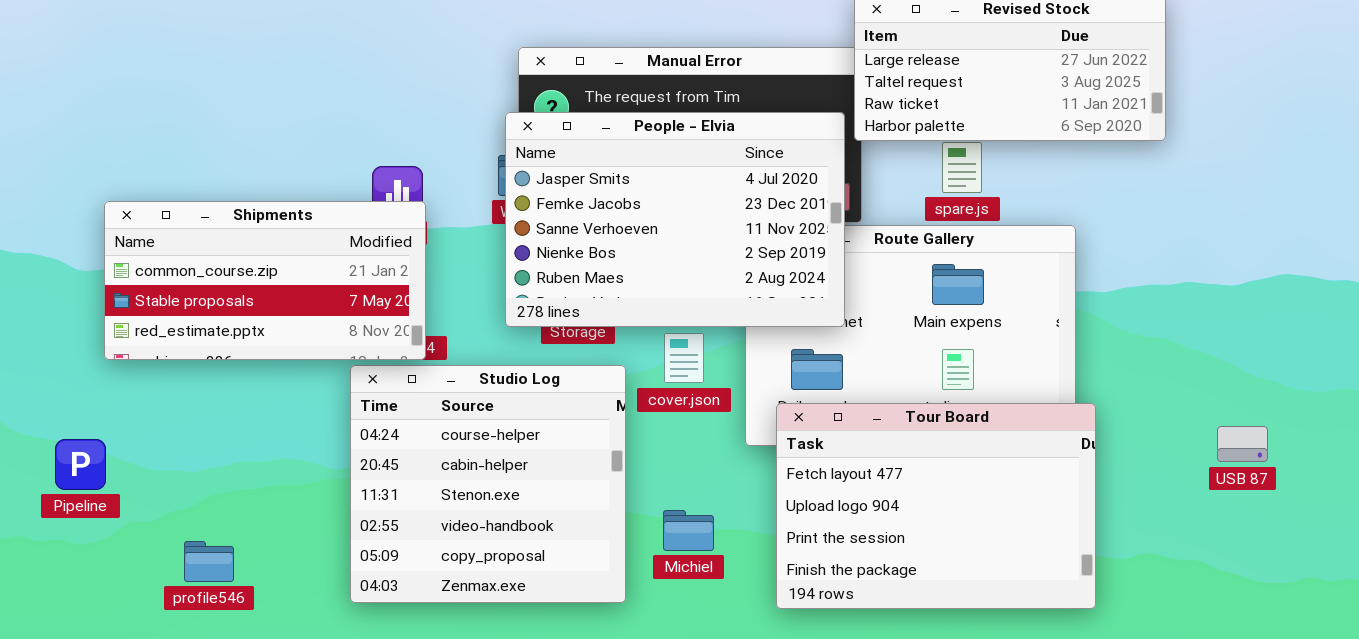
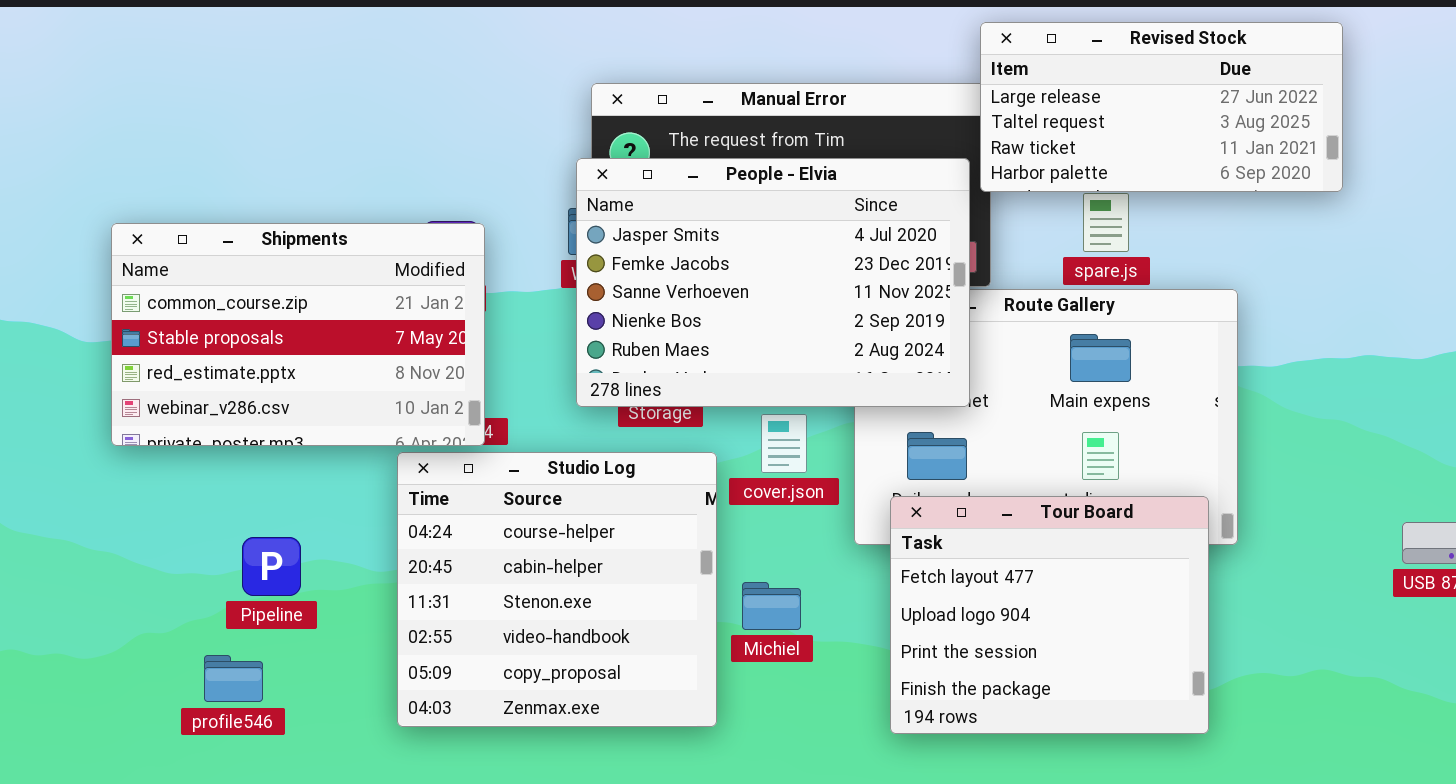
Shipments: [104,201,426,360] -> [111,223,485,446], resized
Tour Board: [776,403,1096,609] -> [890,496,1209,734], resized
Pipeline: [55,439,106,490] -> [242,537,301,596], moved
Michiel: [663,510,714,551] -> [742,582,801,630], moved

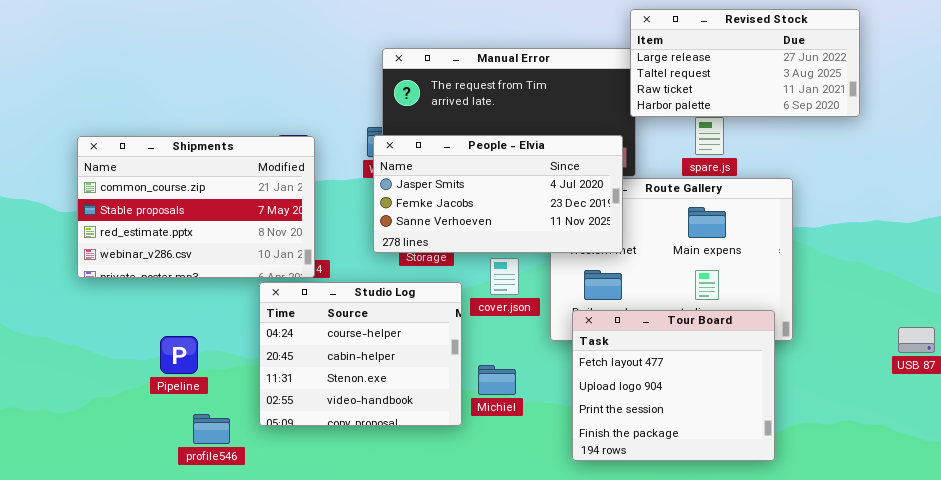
People - Elvia: [576,158,970,407] -> [373,135,623,253], resized
Studio Log: [397,452,717,727] -> [259,282,462,426], resized
profile546: [204,655,263,702] -> [193,414,230,444], moved

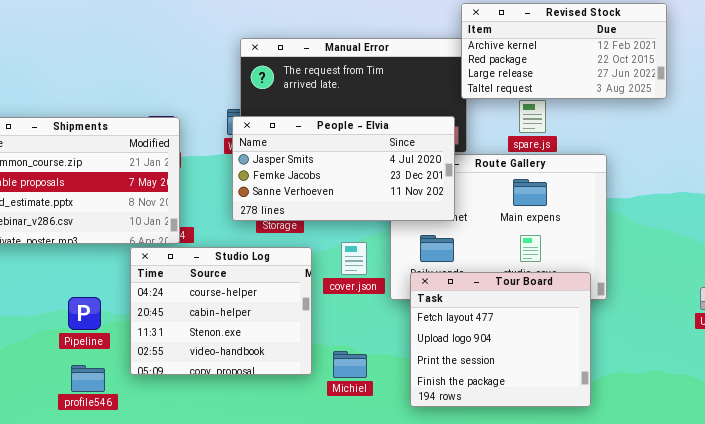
Revised Stock: [630,9,860,117] -> [461,3,667,99], scrolled up 2 rows
cover.json: [490,258,519,295] -> [341,242,367,275], moved
Pipeline: [160,336,198,374] -> [68,297,101,330], moved
Michiel: [478,365,516,395] -> [333,351,367,378], moved

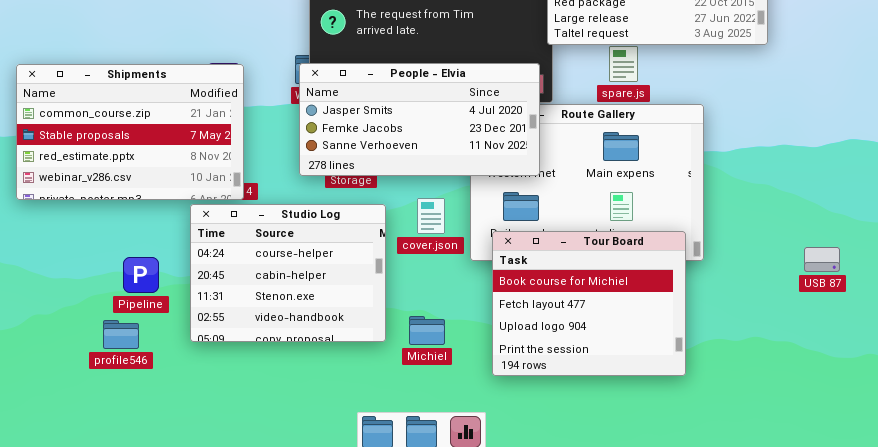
Tour Board: [410,272,591,407] -> [492,231,686,376], scrolled up 1 row
profile546: [71,365,105,392] -> [103,320,139,349], moved

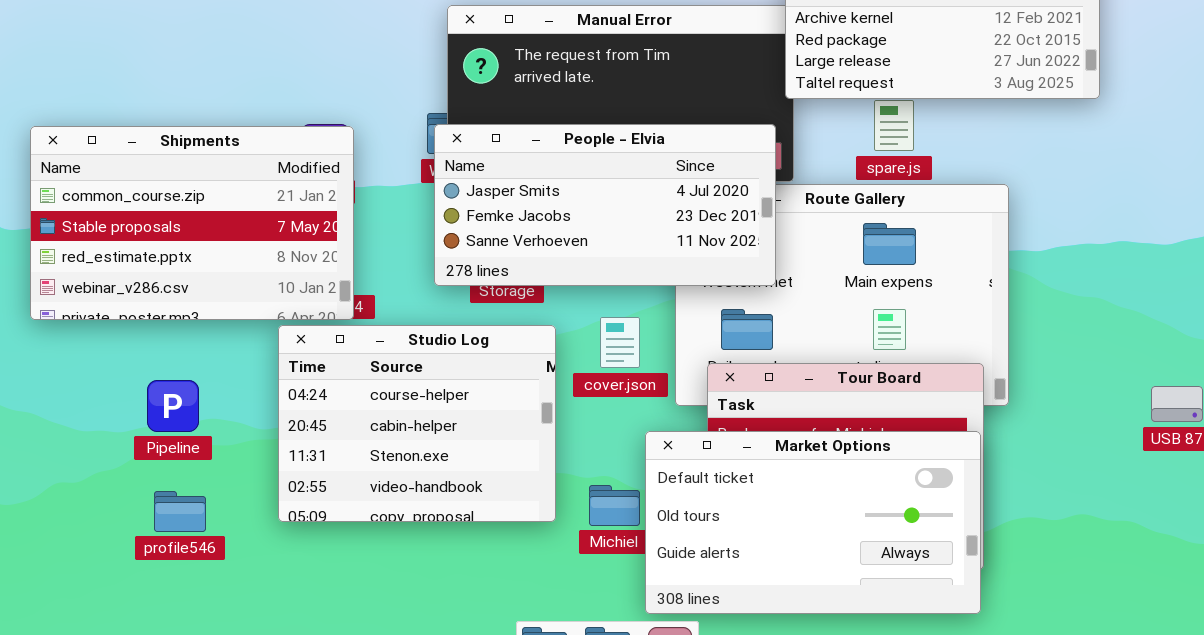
Pipeline: [123,257,159,293] -> [147,380,199,432], moved
Market Options: none -> [645,431,981,614], opened

